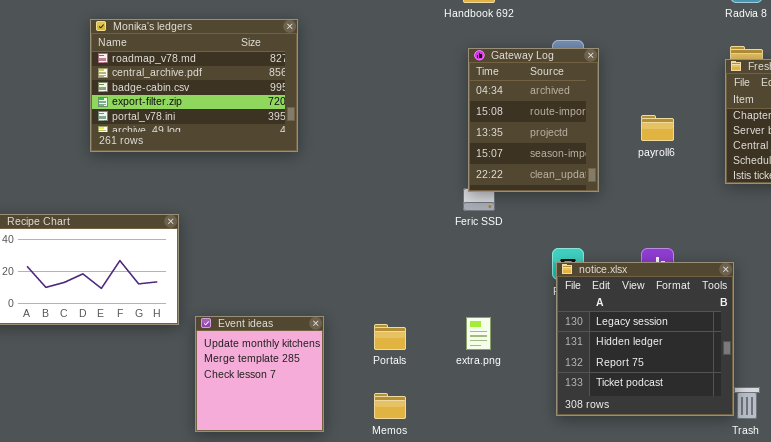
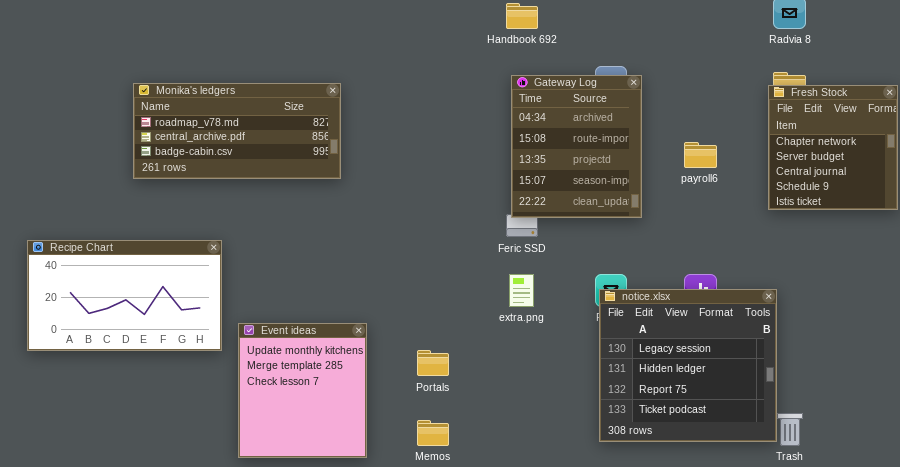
Monika's ledgers: [90,19,298,152] -> [133,83,341,179], resized
Event ideas: [195,316,324,432] -> [238,323,367,458], resized
extra.png: [466,317,491,350] -> [509,274,534,307], moved

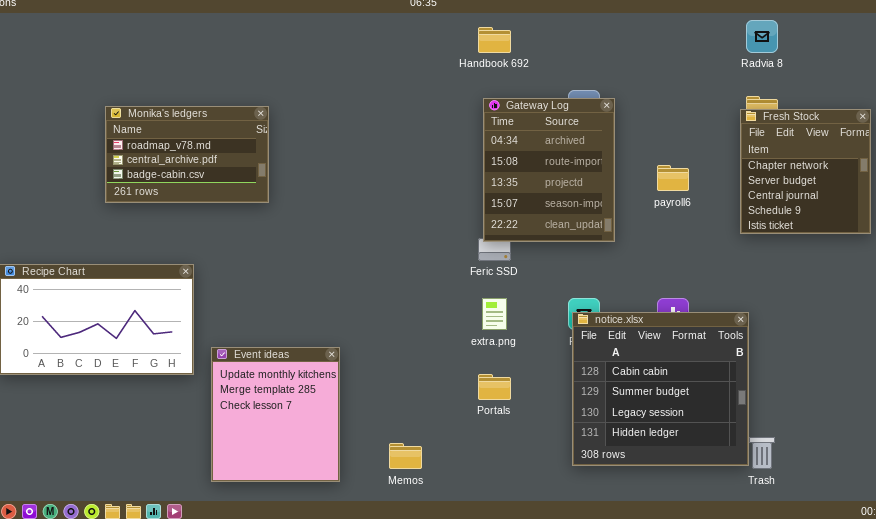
Monika's ledgers: [133,83,341,179] -> [105,106,269,203], resized
notice.xlsx: [599,289,777,442] -> [572,312,749,466], scrolled up 2 rows
Portals: [417,350,449,376] -> [478,374,511,400], moved

